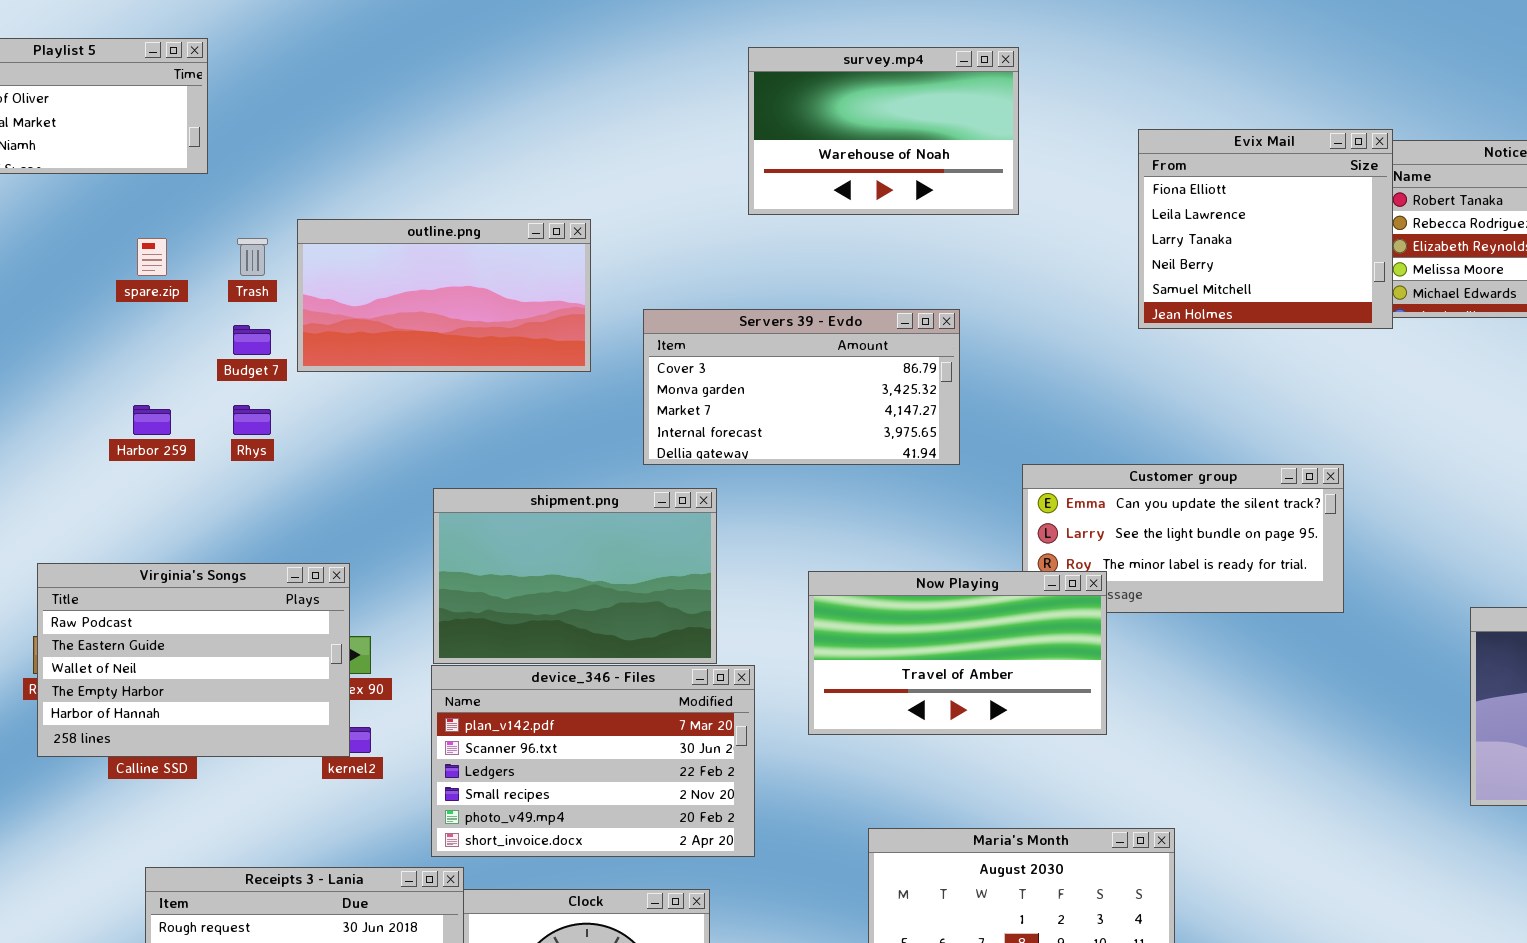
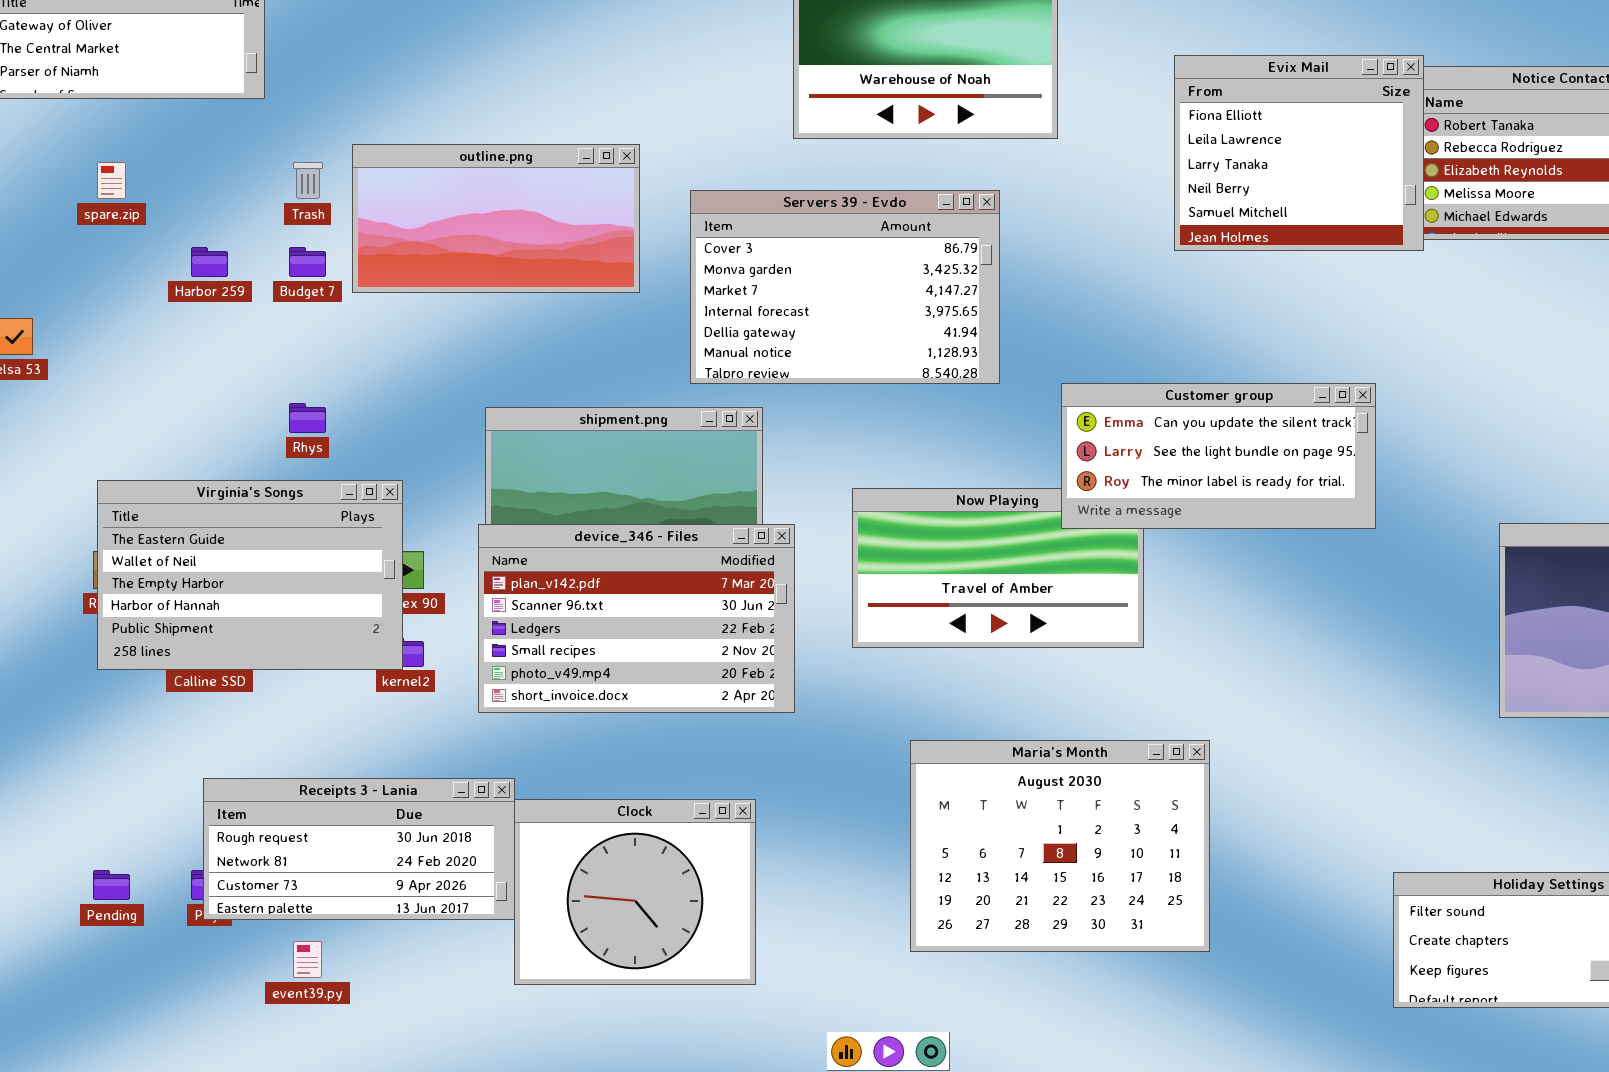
spare.zip: [137,238,167,276] -> [97,162,126,199], moved
Servers 39 - Evdo: [643,309,960,465] -> [690,190,1000,384], resized
Harbor 259: [133,405,171,435] -> [191,247,228,277], moved
Rhys: [233,405,271,435] -> [289,403,326,433], moved
Customer group: [1022,464,1344,613] -> [1061,383,1376,529], raised
Virginia's Songs: [37,563,350,757] -> [97,480,403,670], scrolled down 1 row
device_346 - Files: [431,665,755,857] -> [478,524,795,713], moved

